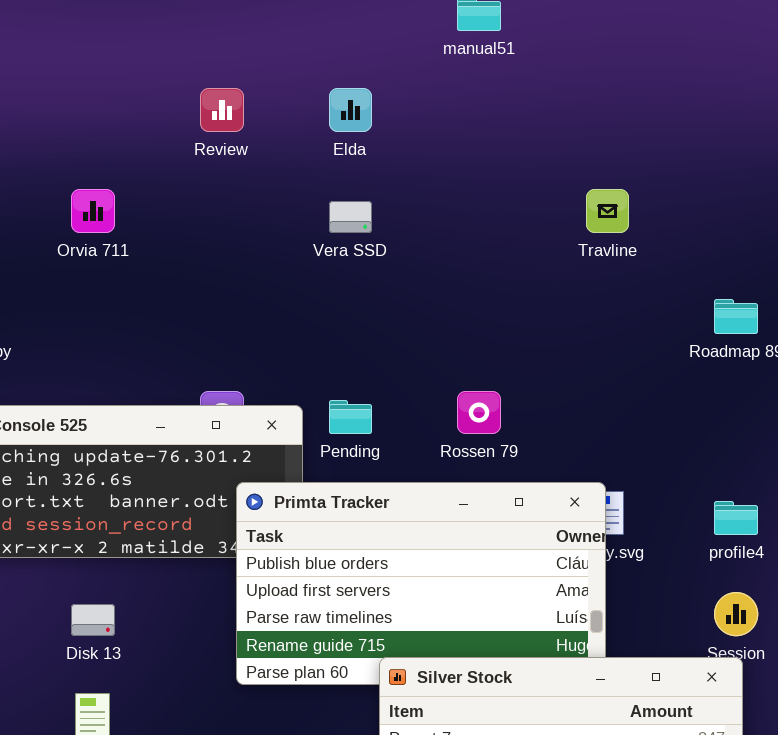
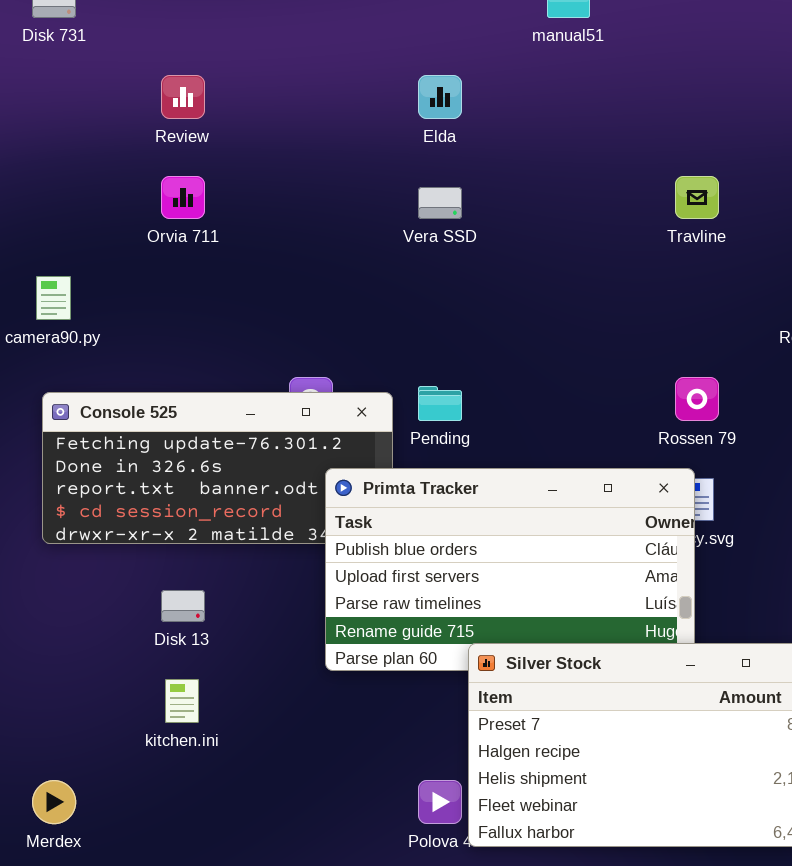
Review: [200,88,244,132] -> [161,75,205,119], moved
Rossen 79: [457,391,501,434] -> [675,377,719,421], moved

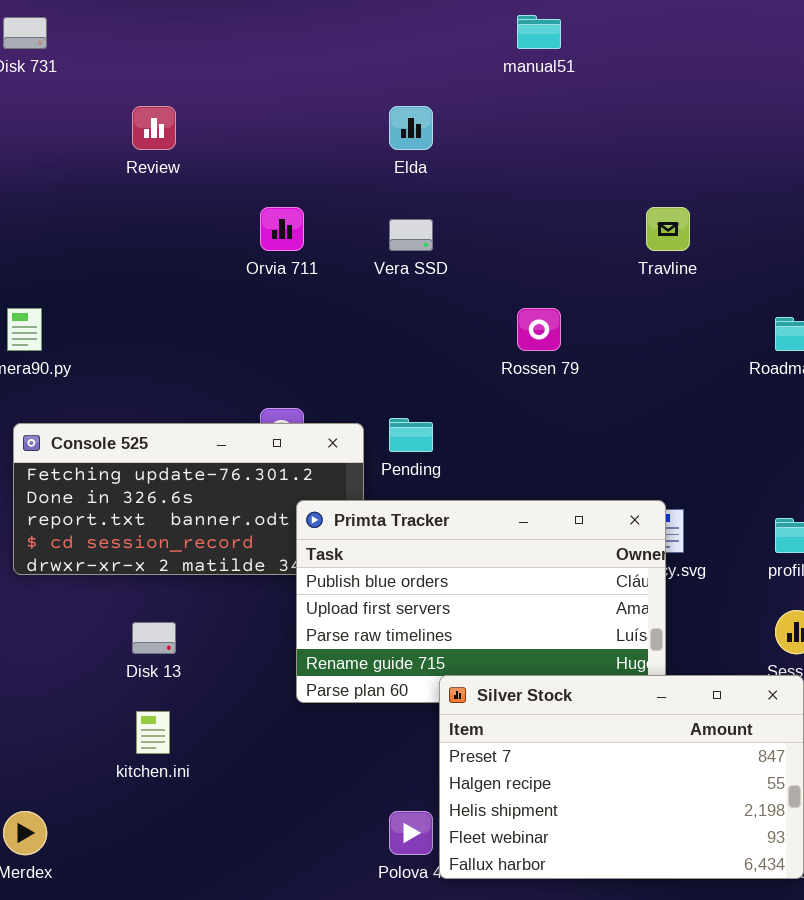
Orvia 711: [161,176,205,219] -> [260,207,304,251], moved
Rossen 79: [675,377,719,421] -> [517,308,561,351], moved

